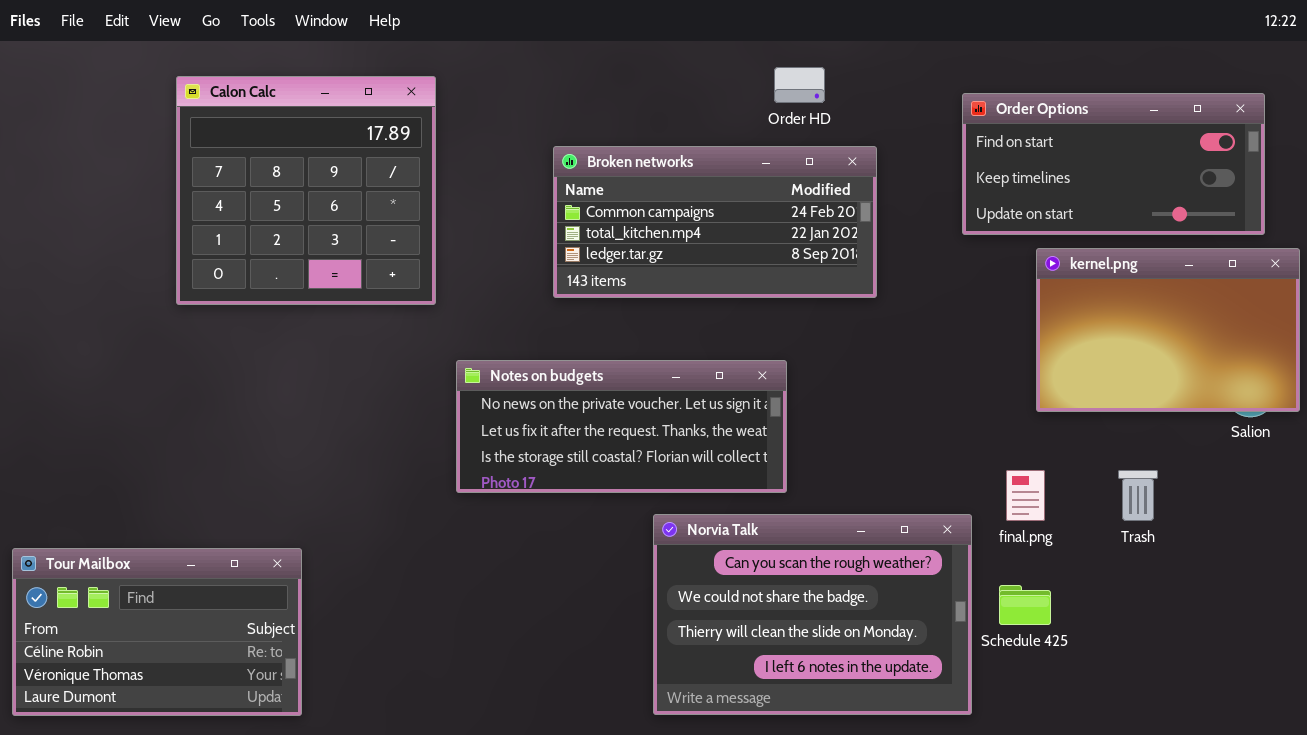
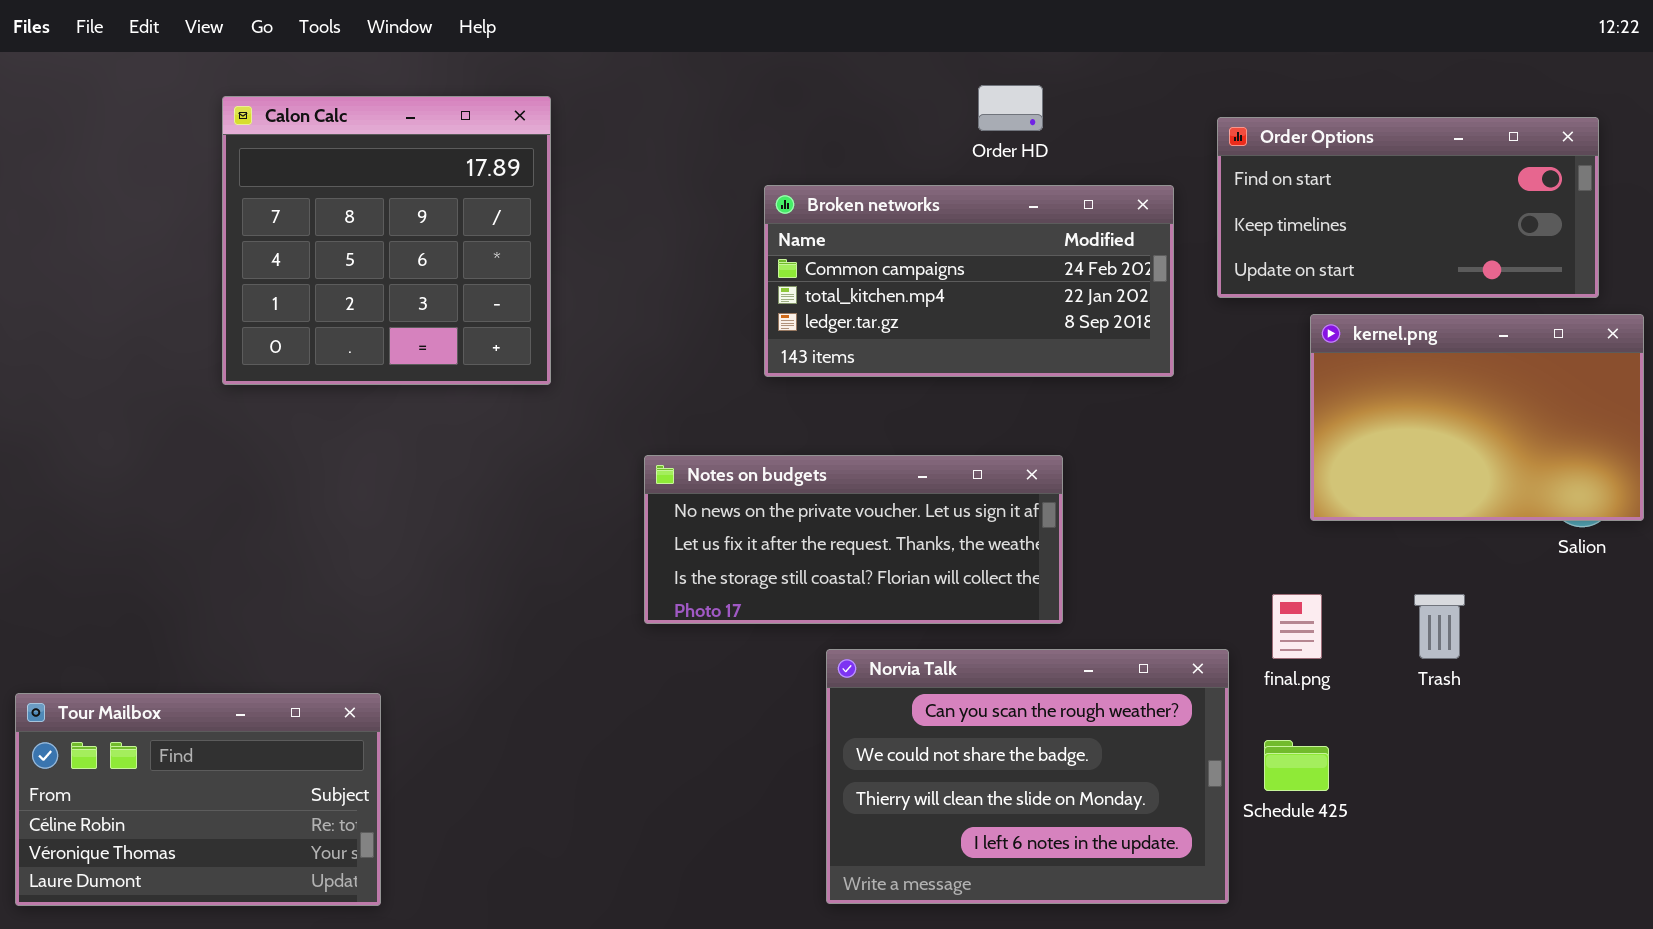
Broken networks: [553,146,877,298] -> [764,185,1174,377], moved
Notes on budgets: [456,360,787,493] -> [644,455,1063,624], moved

